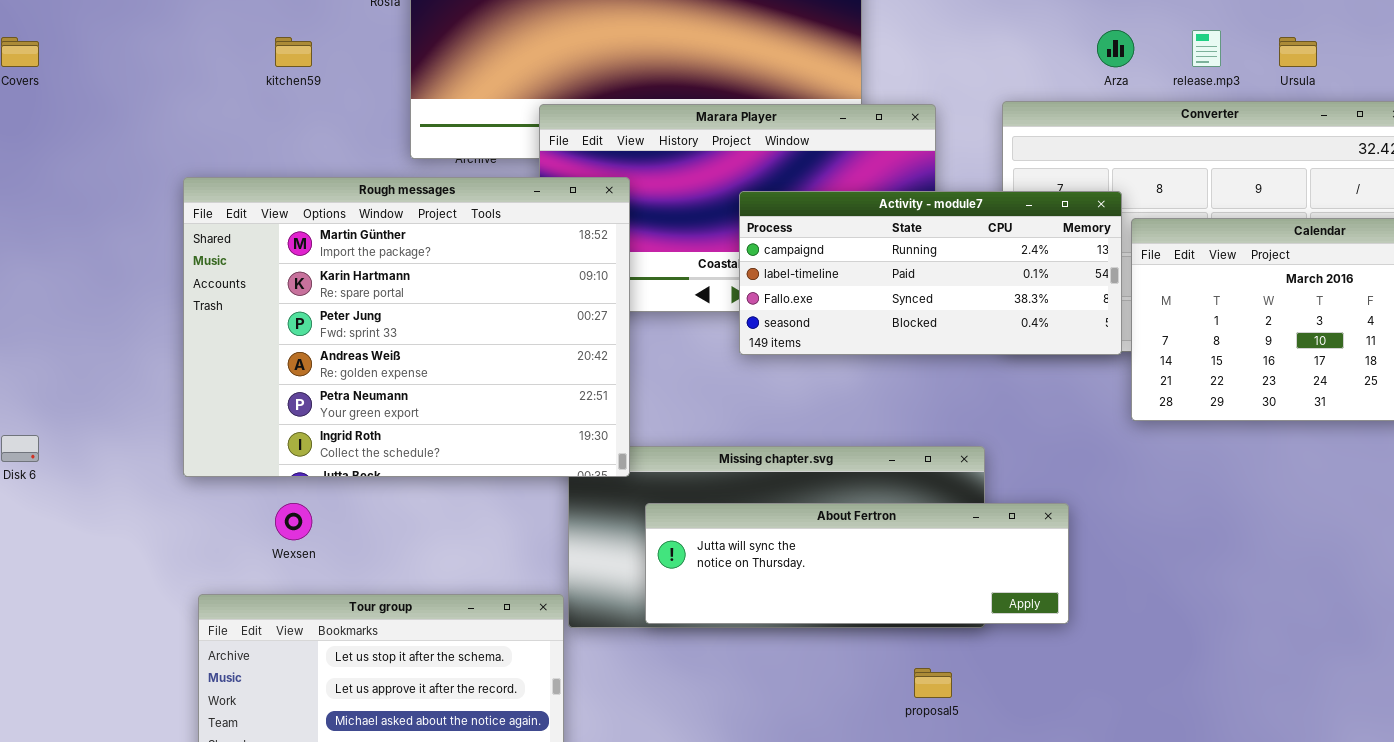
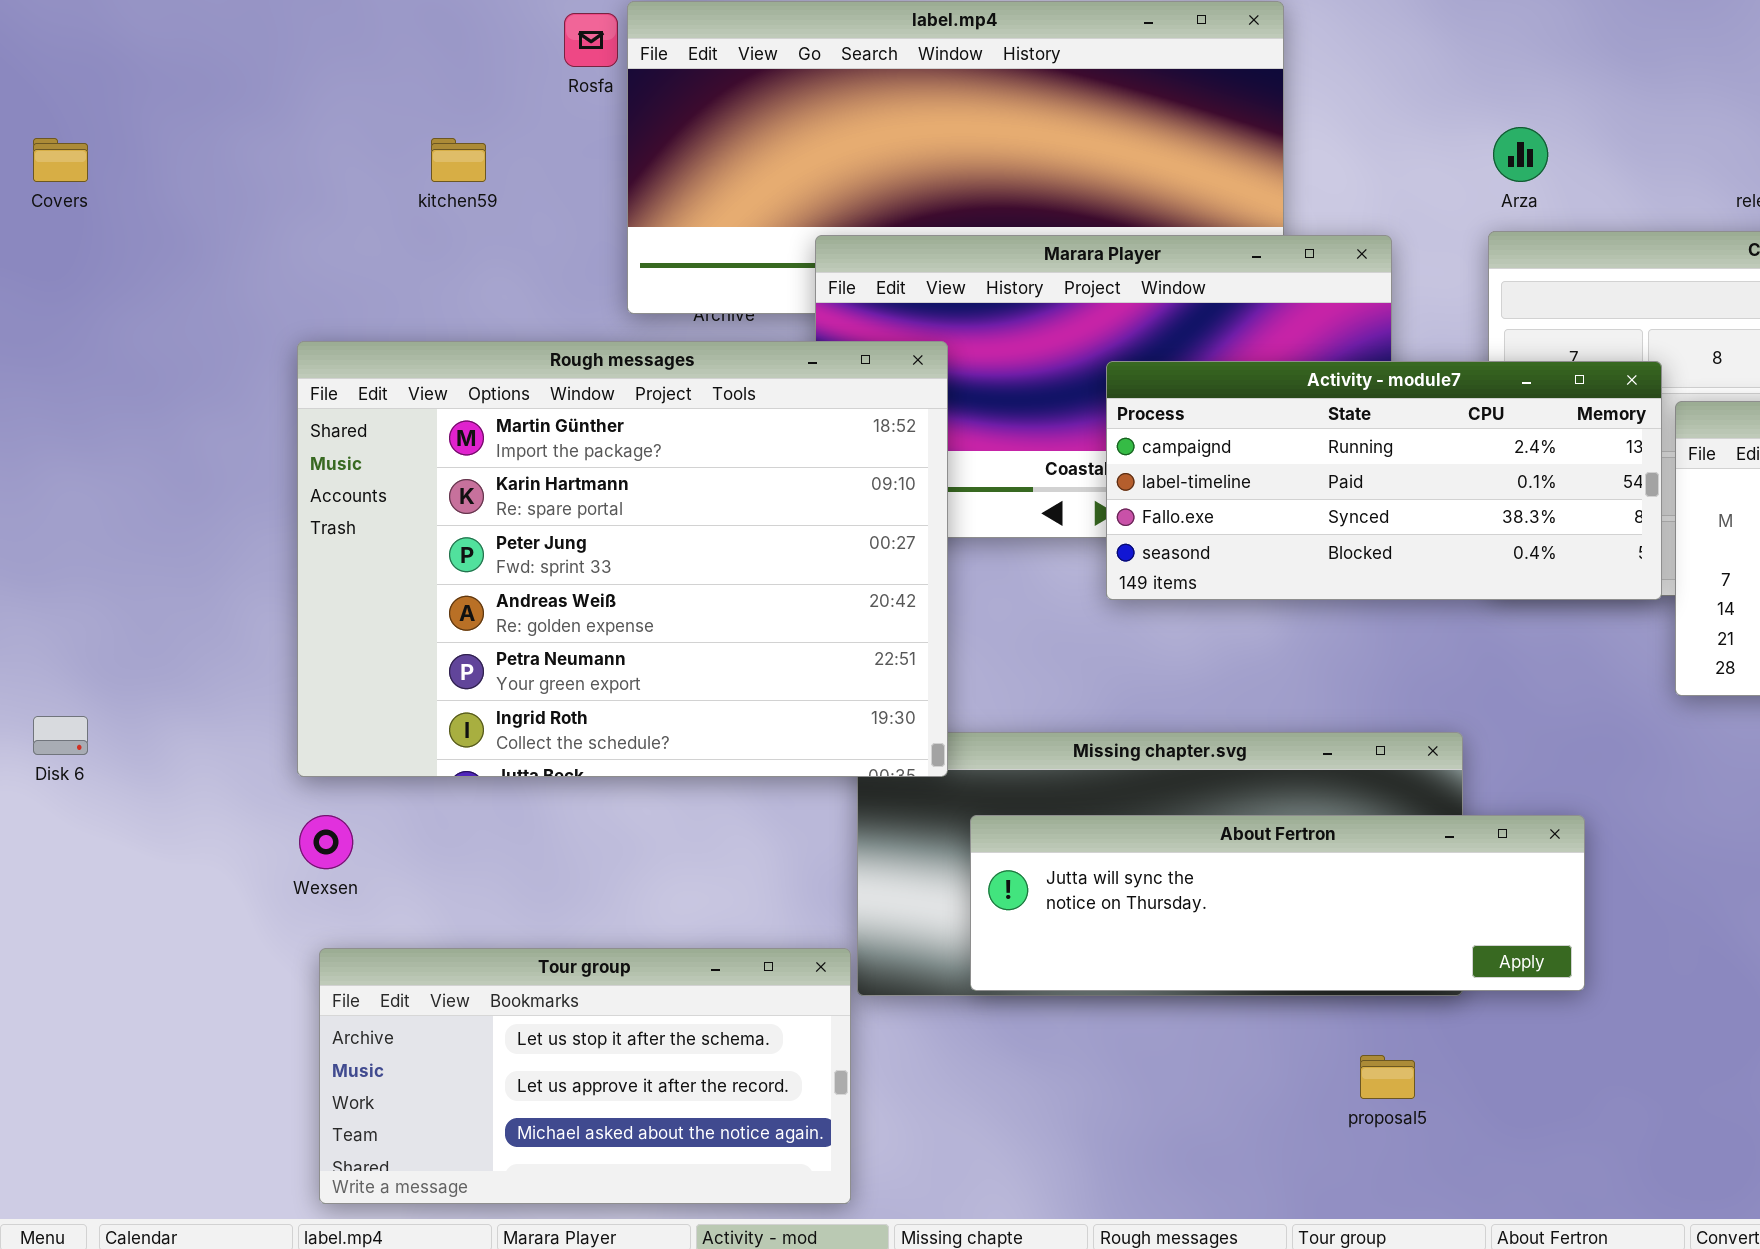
Arza: [1097,30,1134,67] -> [1493,127,1548,182], moved
Wexsen: [275,503,312,540] -> [299,815,353,869], moved

